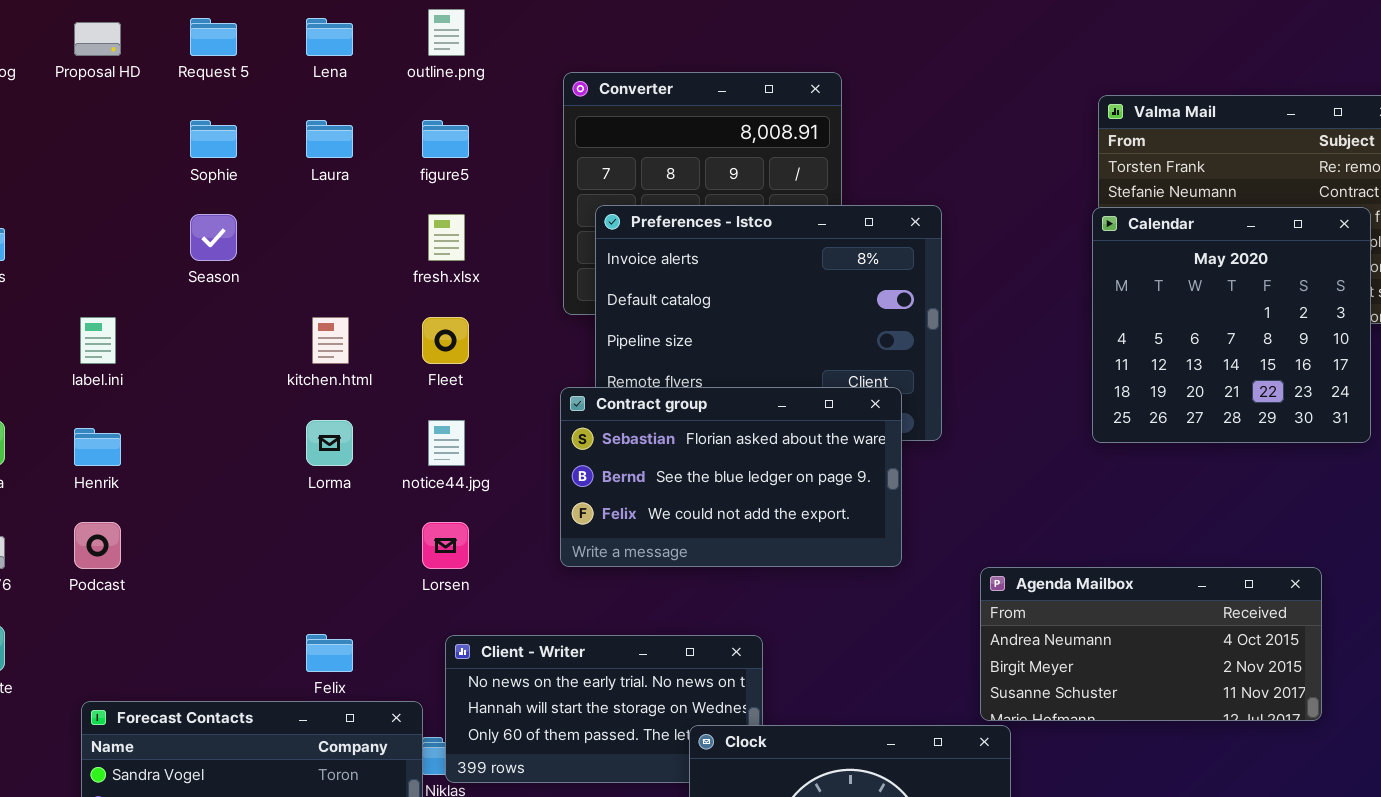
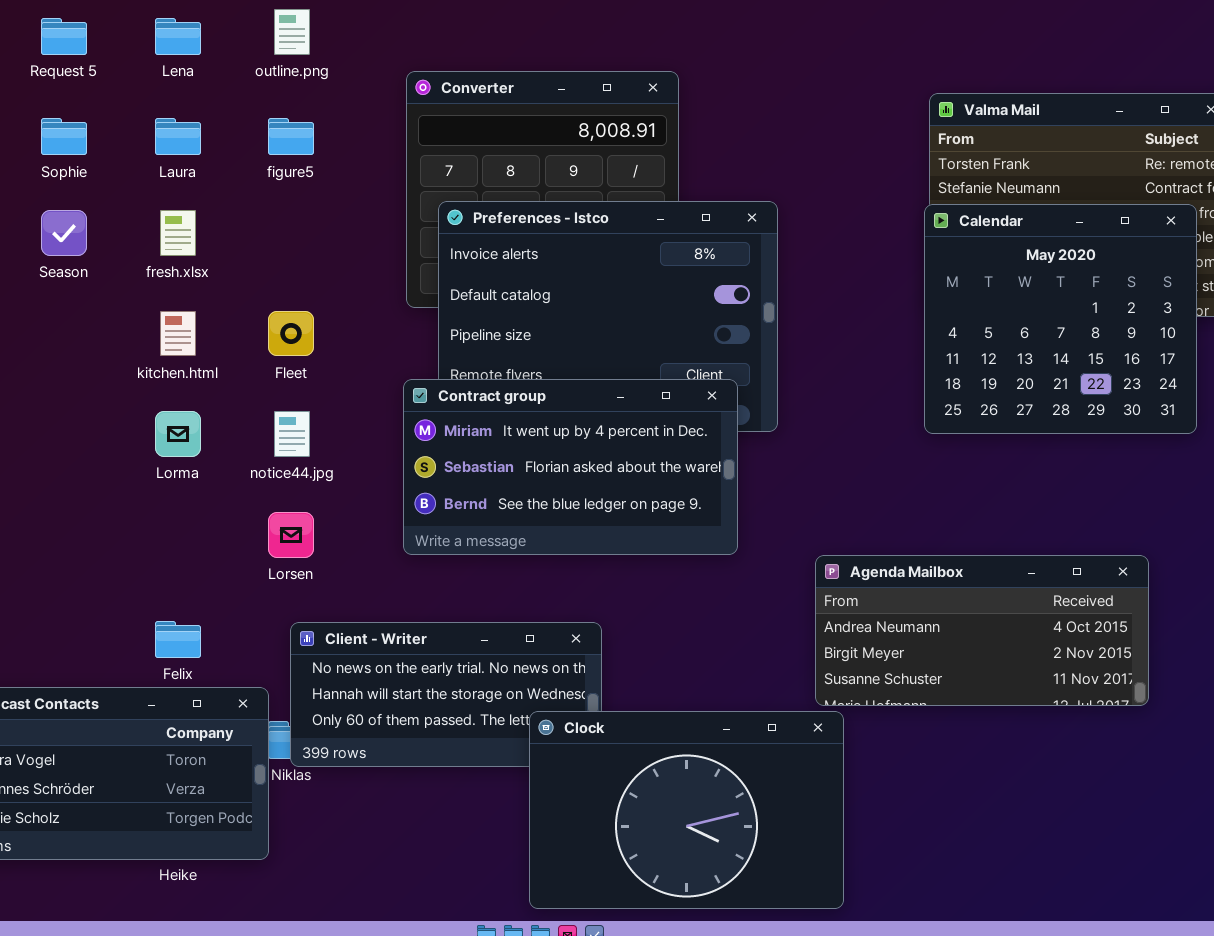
fresh.xlsx: [428,214,465,261] -> [160,210,196,256], moved
Contract group: [560,387,902,567] -> [403,379,738,555], scrolled up 1 row

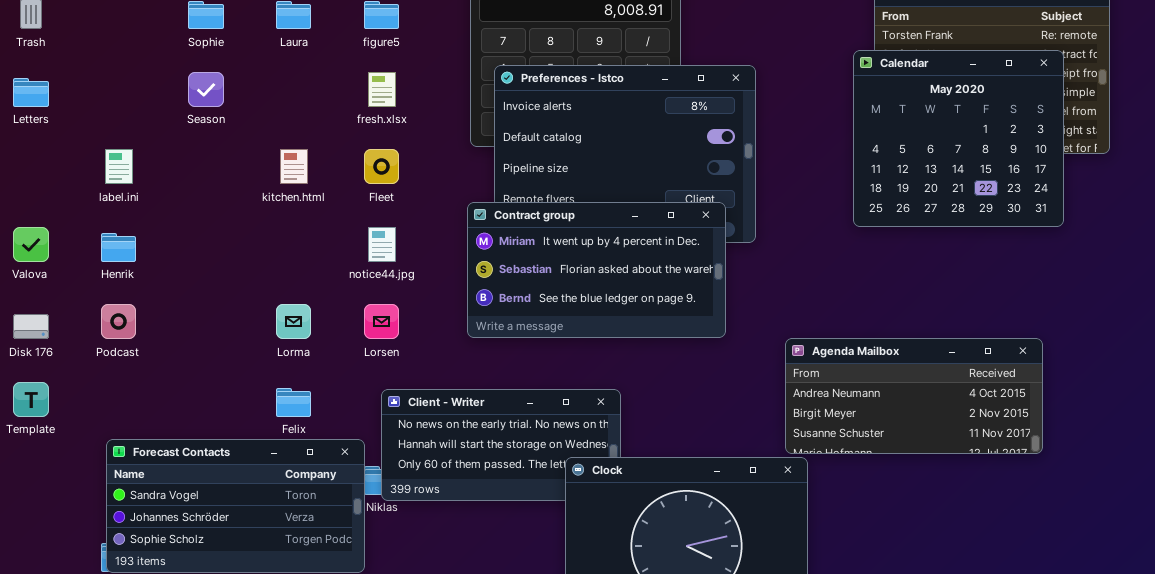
Calendar: [924,204,1197,434] -> [853,50,1064,227], moved
fresh.xlsx: [160,210,196,256] -> [368,72,396,107], moved
Lorma: [155,411,201,457] -> [276,304,311,339], moved

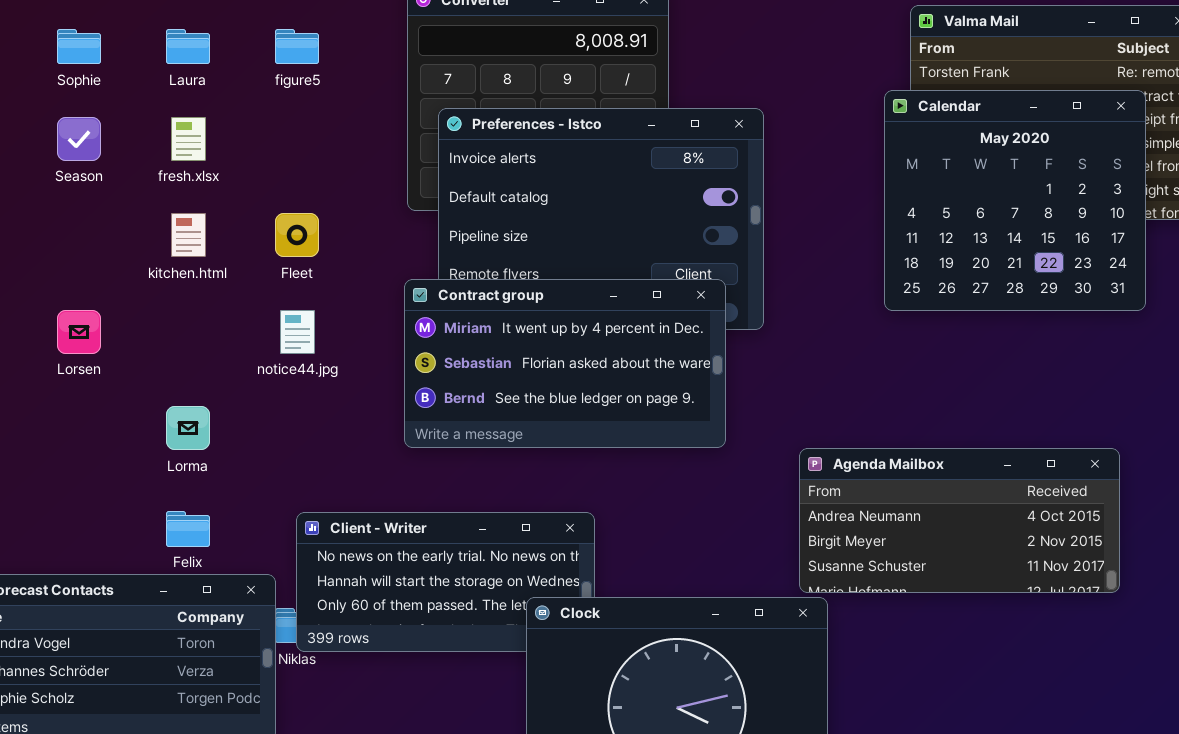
fresh.xlsx: [368,72,396,107] -> [171,117,206,161], moved
Lorsen: [364,304,399,339] -> [57,310,101,354], moved

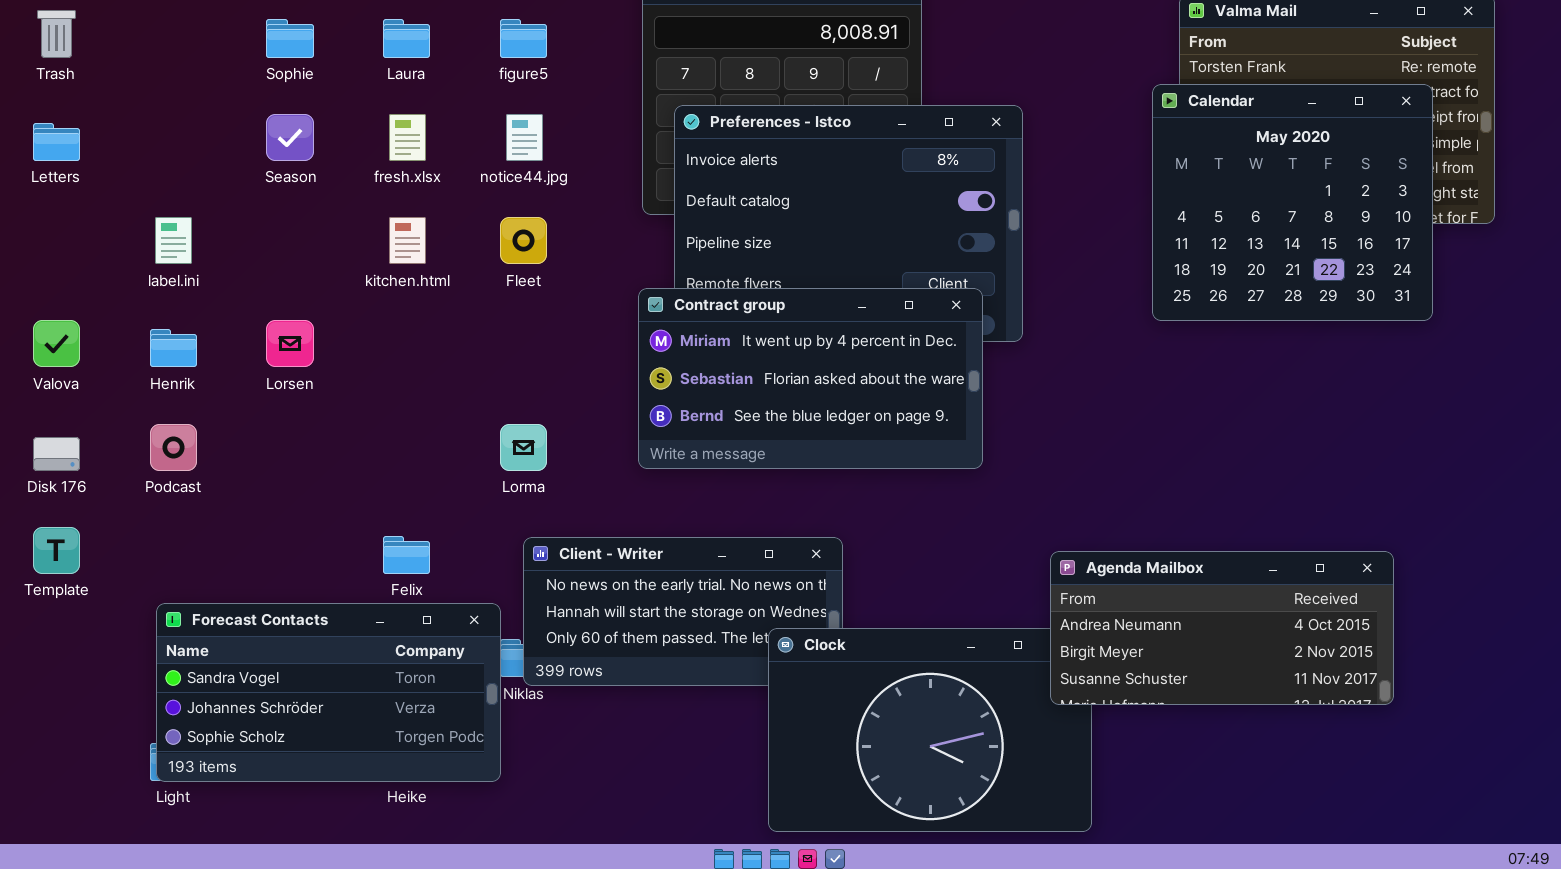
notice44.jpg: [280,310,315,354] -> [506,114,543,161], moved
Lorma: [166,406,210,450] -> [500,424,547,471], moved
Agenda Mailbox: [799,448,1120,593] -> [1050,551,1394,705], moved

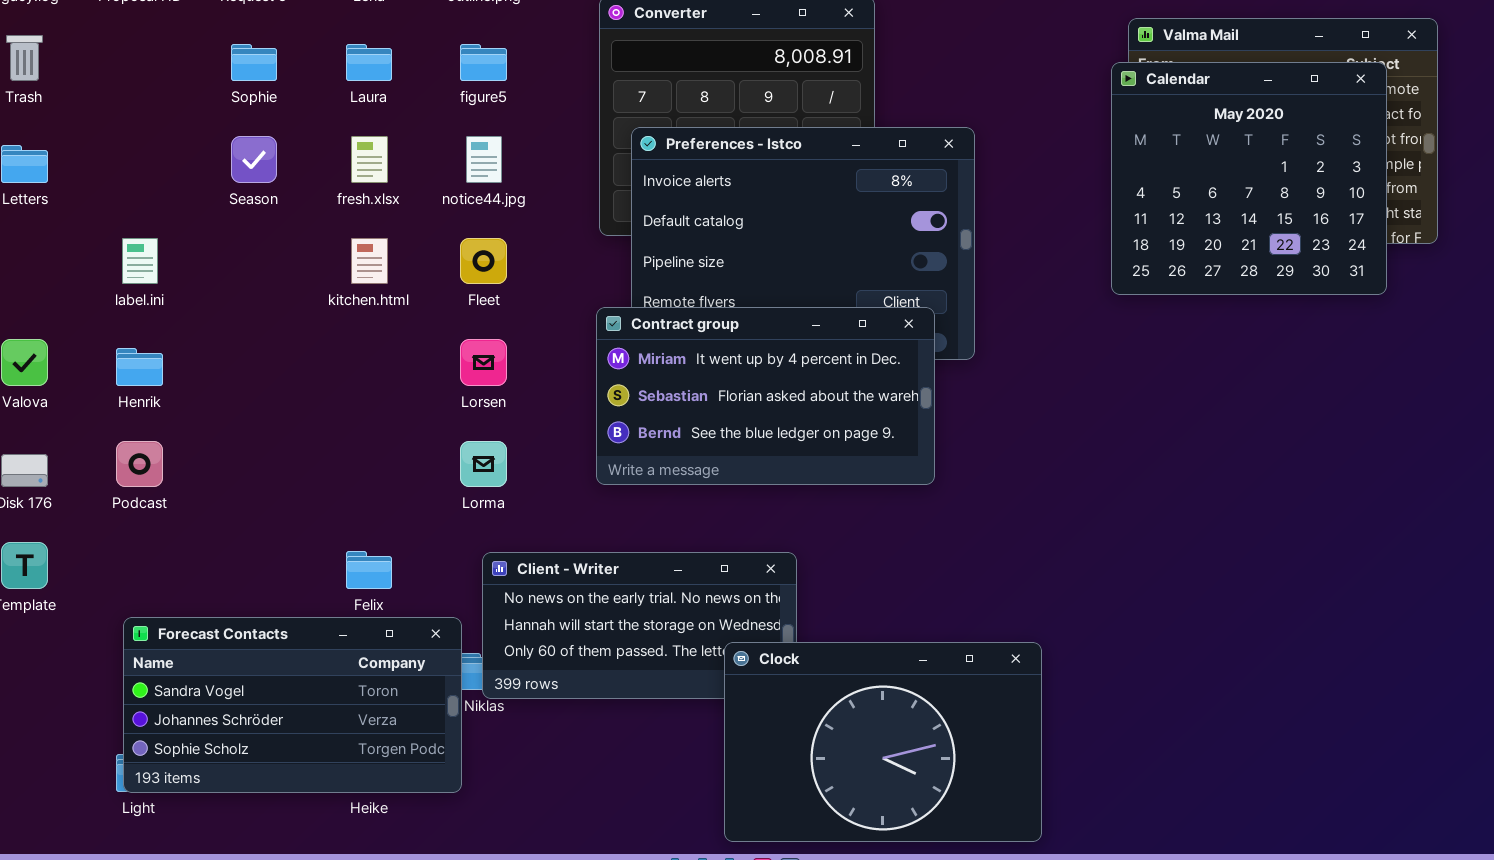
Calendar: [1152,84,1433,321] -> [1111,62,1387,295], moved
Lorsen: [266,320,314,367] -> [460,339,507,386], moved
Agenda Mailbox: [1050,551,1394,705] -> none, closed

